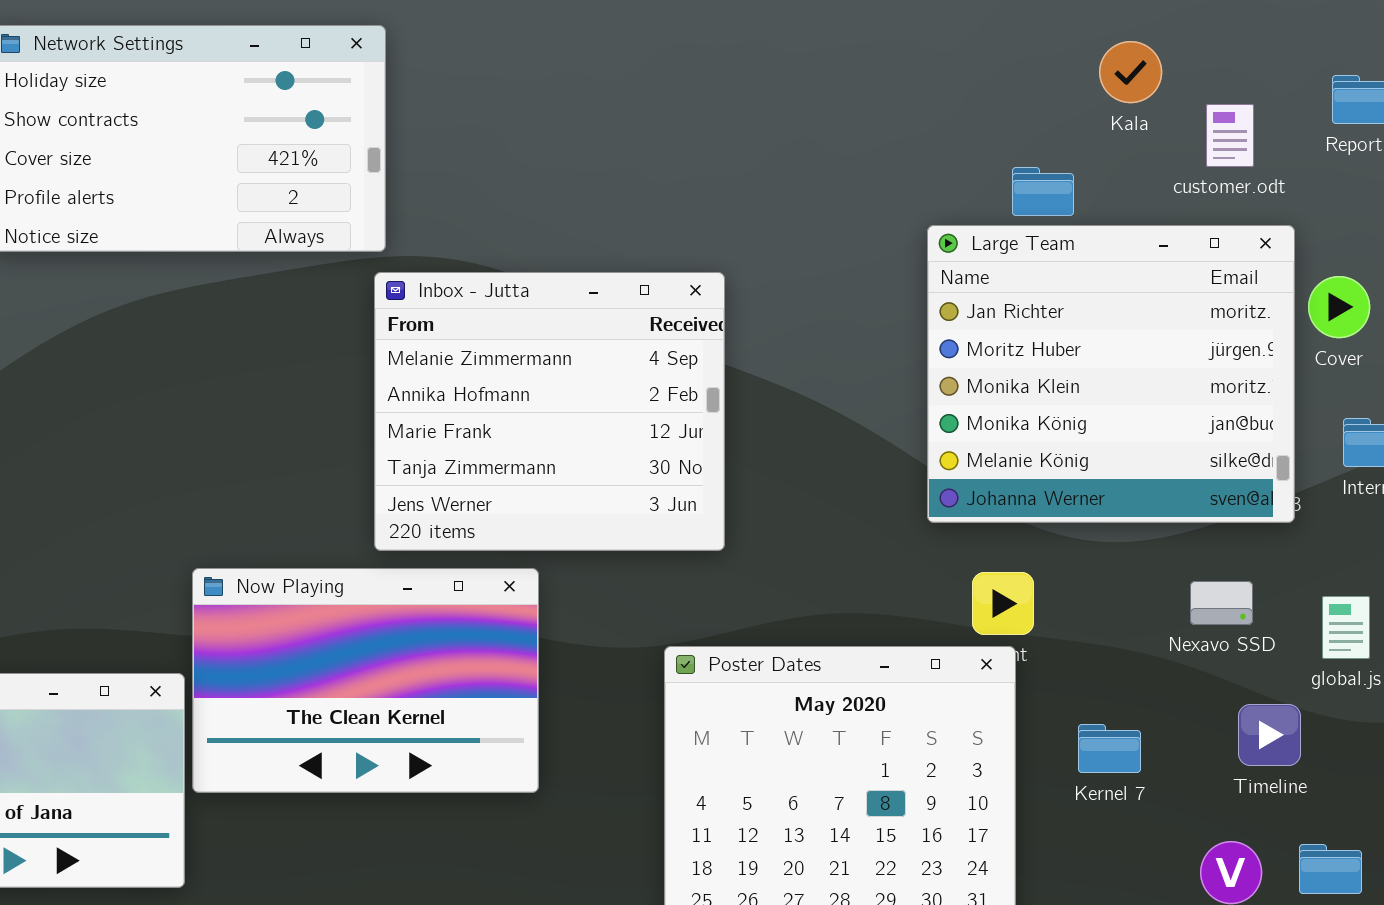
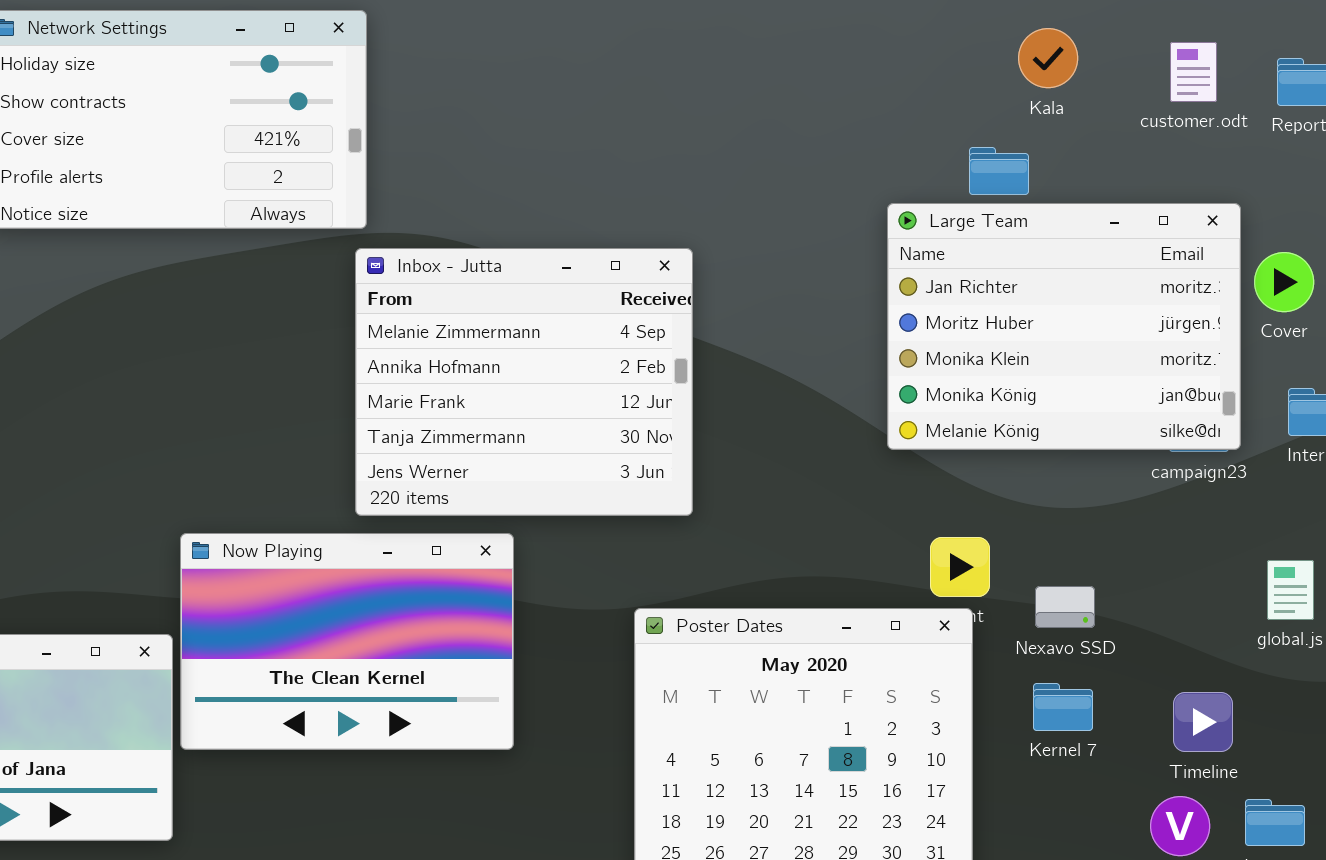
Kala: [1099,41,1162,103] -> [1018,28,1078,88], moved
customer.odt: [1206,104,1254,167] -> [1170,42,1217,102], moved
Large Team: [927,225,1295,523] -> [887,203,1241,450], resized
Nexavo SSD: [1190,581,1253,625] -> [1035,586,1095,628], moved
Timeline: [1238,704,1301,766] -> [1173,692,1233,752], moved

